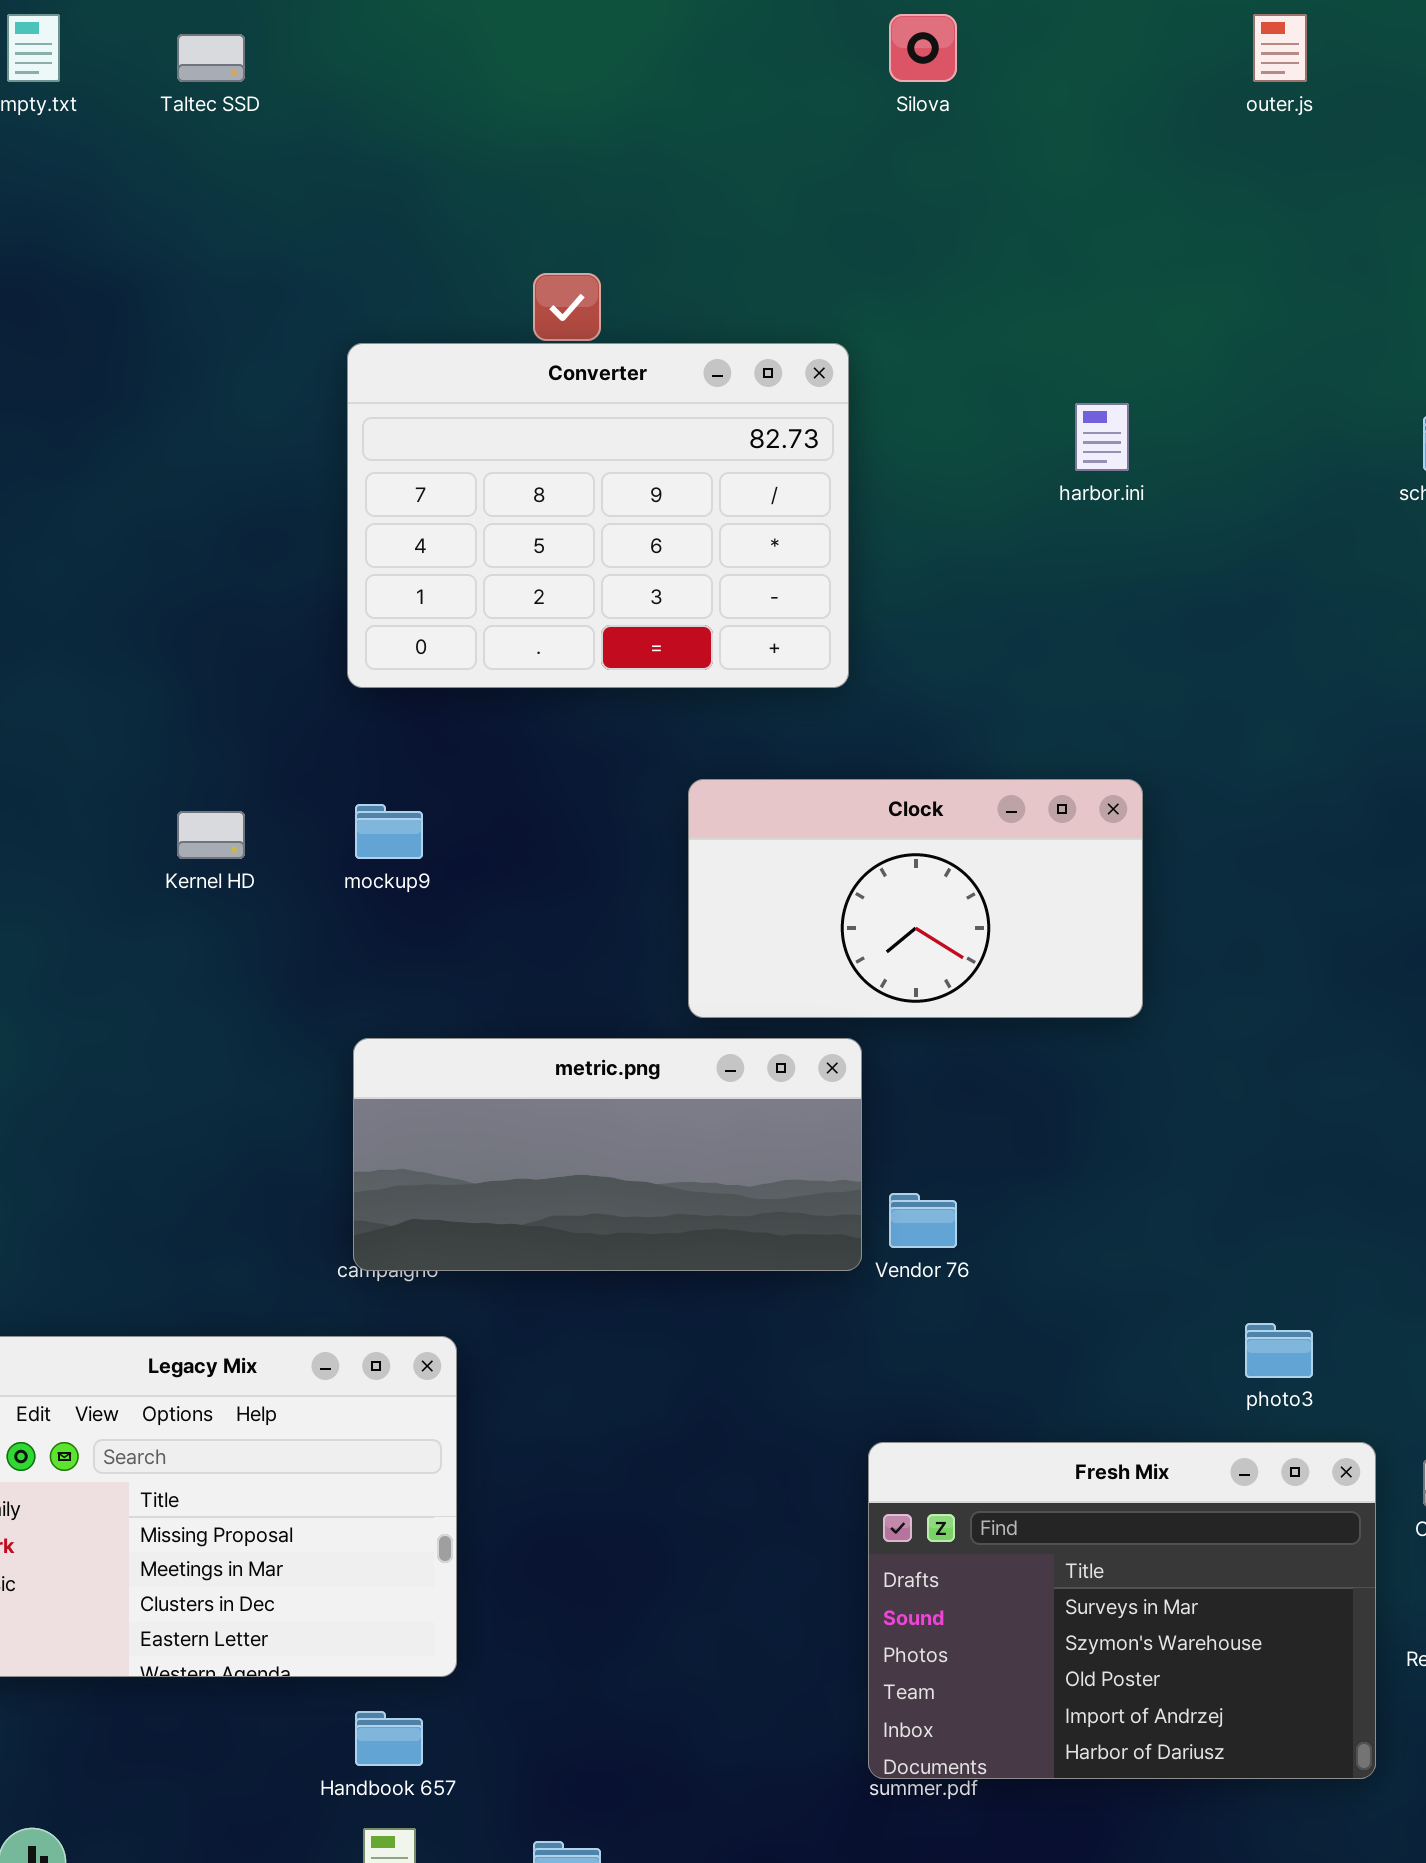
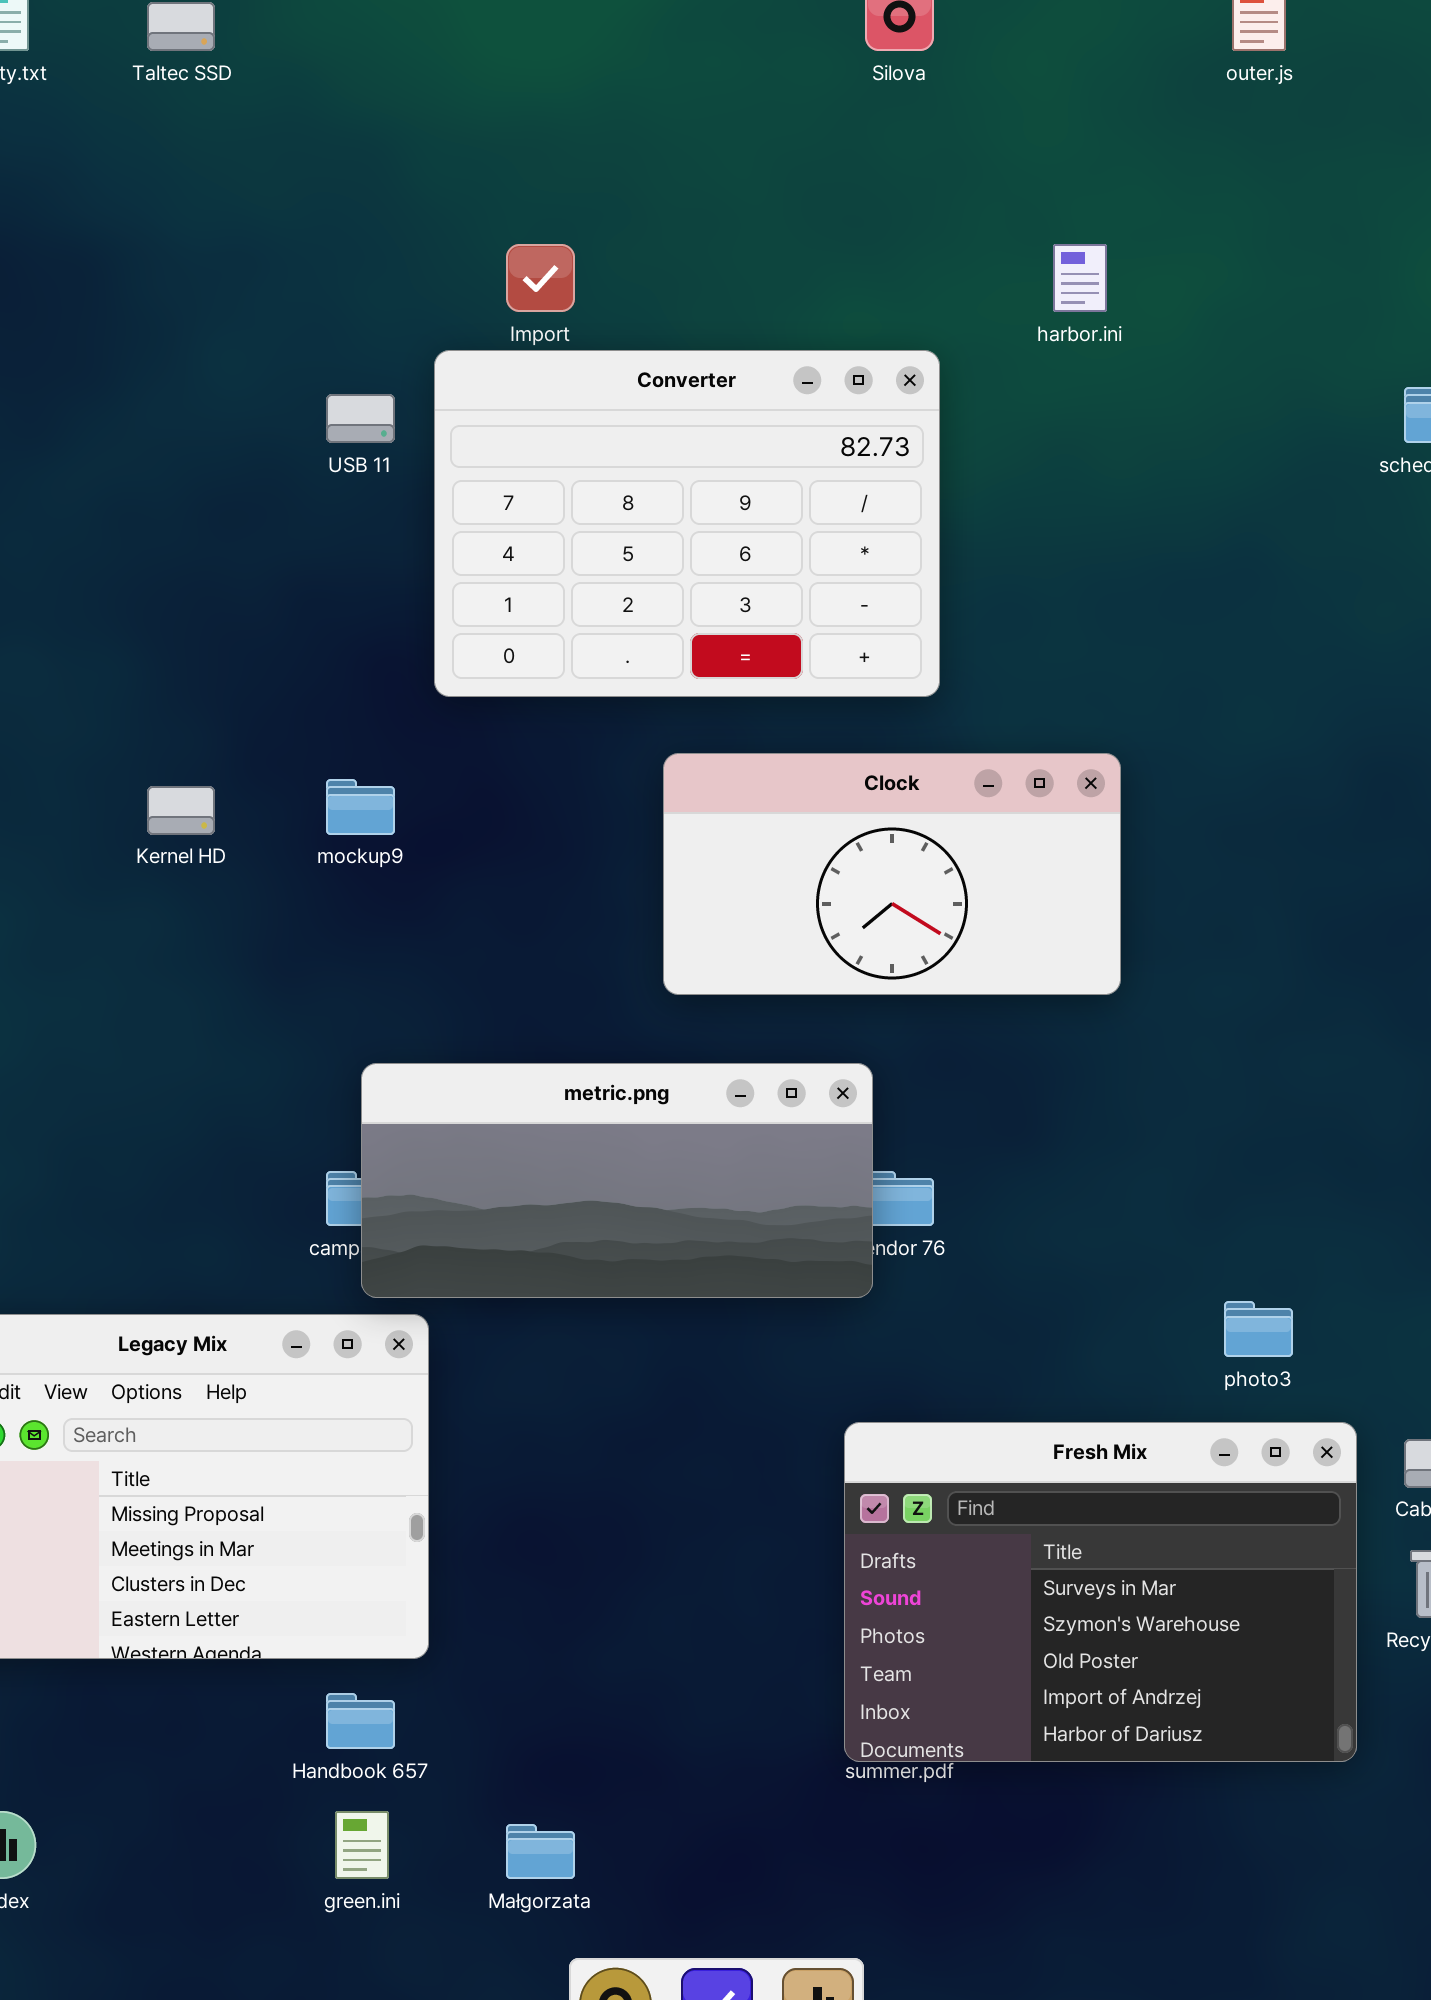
Converter: [347,343,849,688] -> [434,350,940,697], moved
harbor.ini: [1075,403,1129,471] -> [1053,244,1107,312], moved
metric.png: [353,1038,862,1271] -> [361,1063,873,1298], moved

